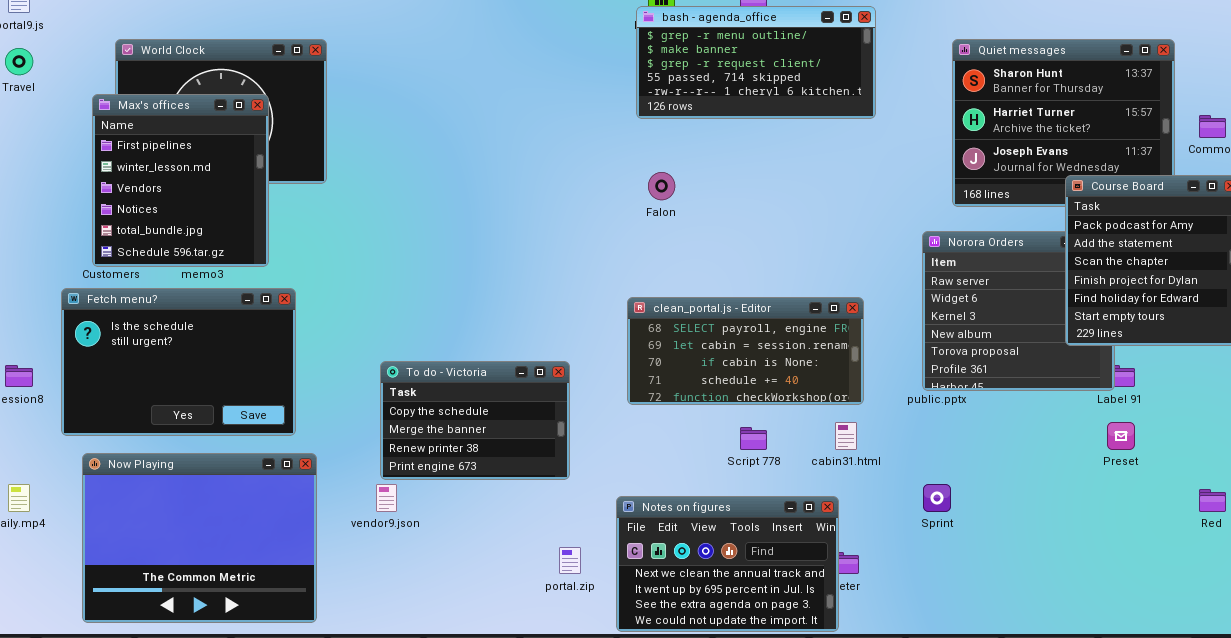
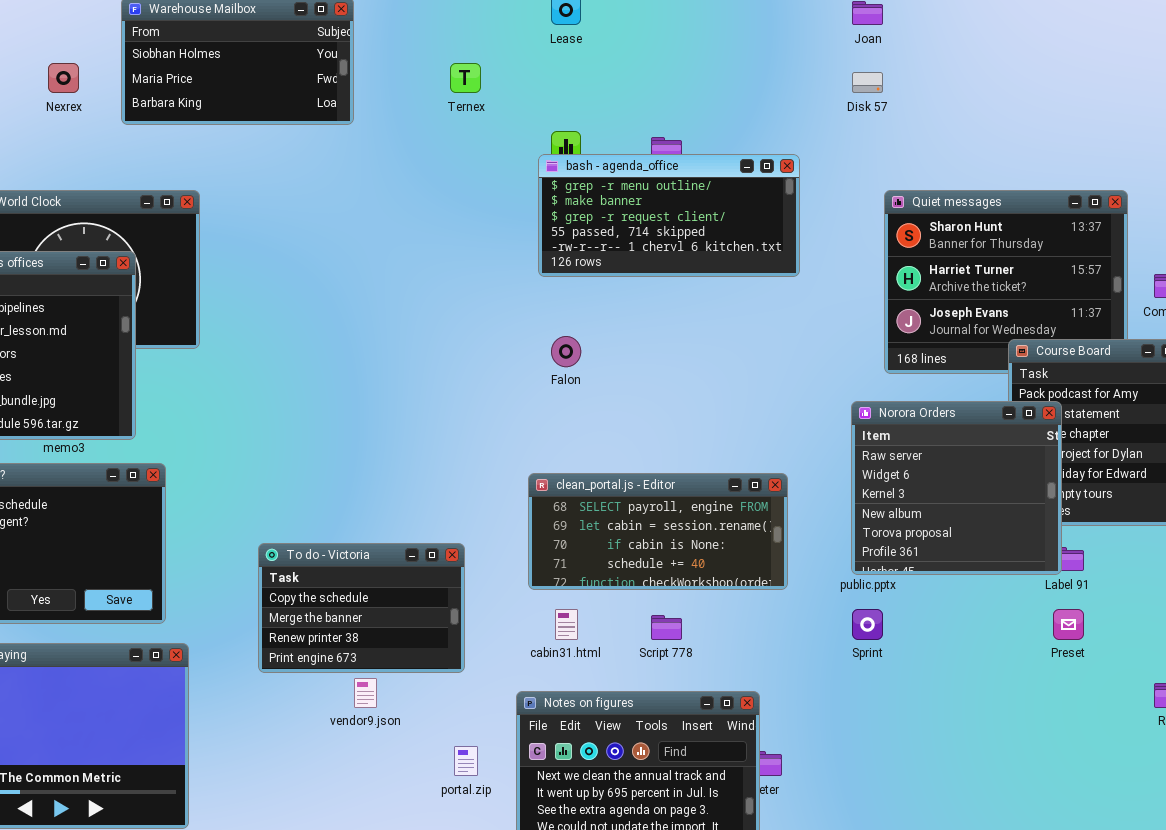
Norora Orders: [922,231,1115,391] -> [851,401,1062,575], raised
cabin31.html: [835,422,857,450] -> [555,609,578,640], moved
vendor9.json: [376,484,397,512] -> [354,678,377,708], moved
Sprint: [923,484,951,512] -> [852,609,883,640], moved

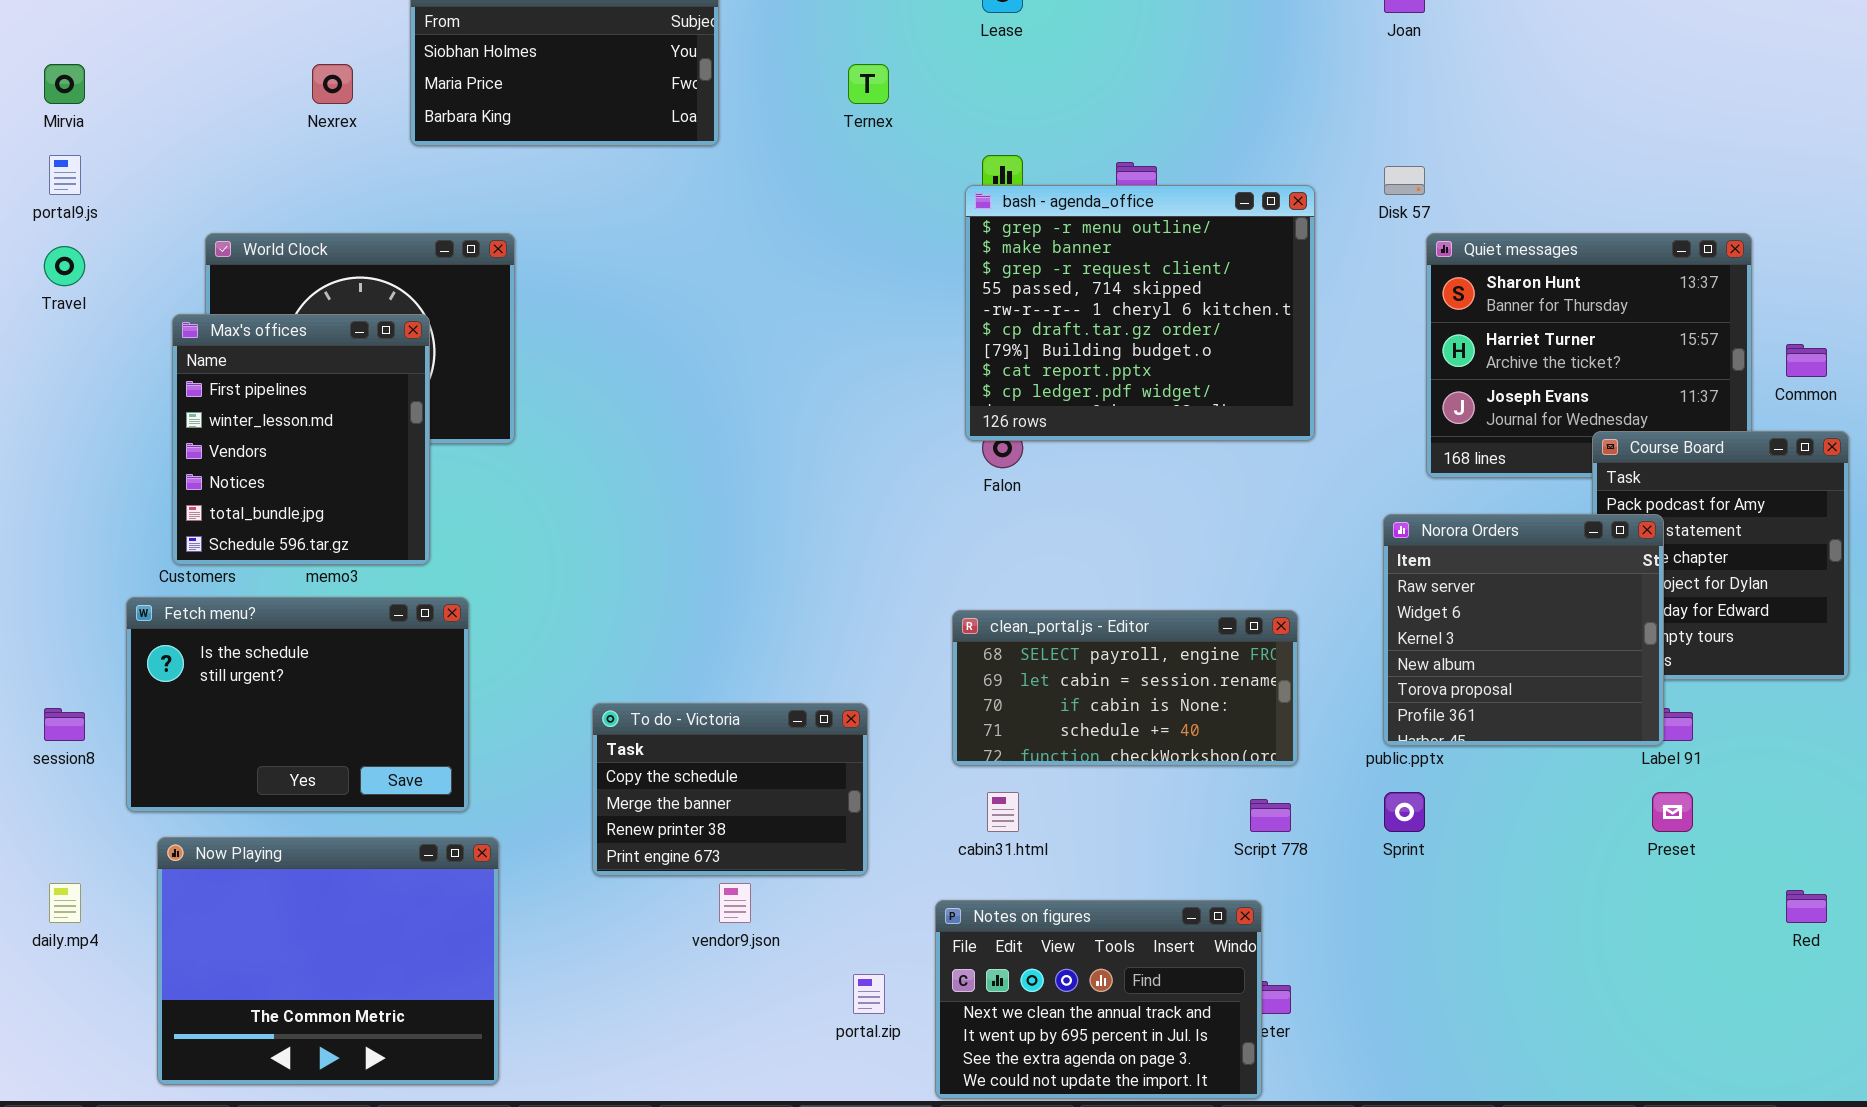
Disk 57: [852,72,883,93] -> [1384,166,1425,195], moved
bash - agenda_office: [538,154,800,277] -> [965,185,1315,441], resized
Script 778: [651,615,682,640] -> [1250,799,1291,832], moved

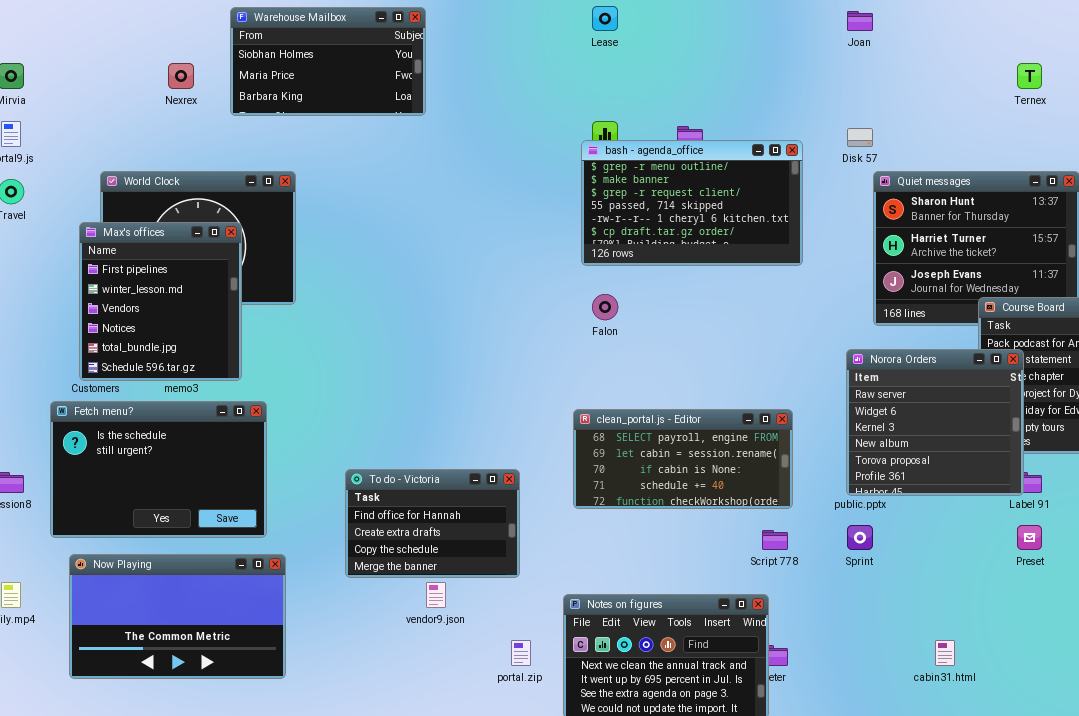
Ternex: [848,64,889,104] -> [1017,63,1042,89], moved
bash - agenda_office: [965,185,1315,441] -> [581,140,803,266], resized
To do - Victoria: [592,703,868,876] -> [345,469,520,578], scrolled up 2 rows
cabin31.html: [987,792,1019,832] -> [935,640,955,666], moved
Now Playing: [157,837,499,1085] -> [69,554,286,679], resized

